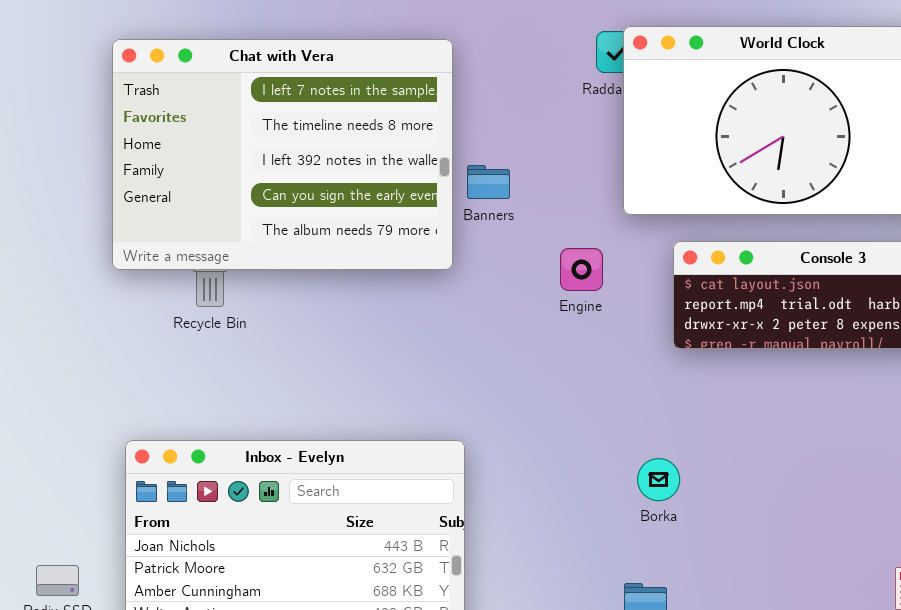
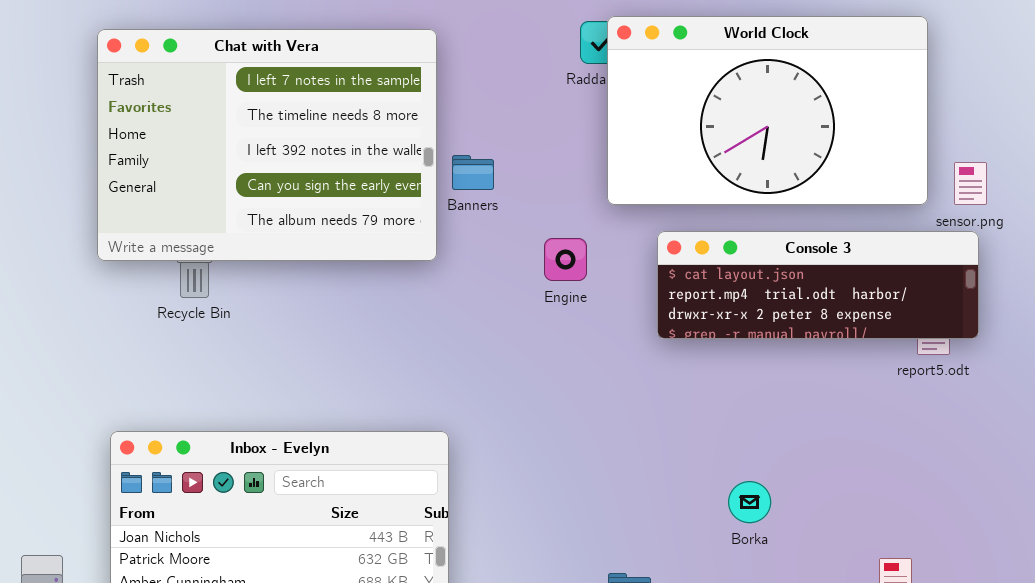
Borka: [637,458,680,501] -> [728,481,771,523], moved

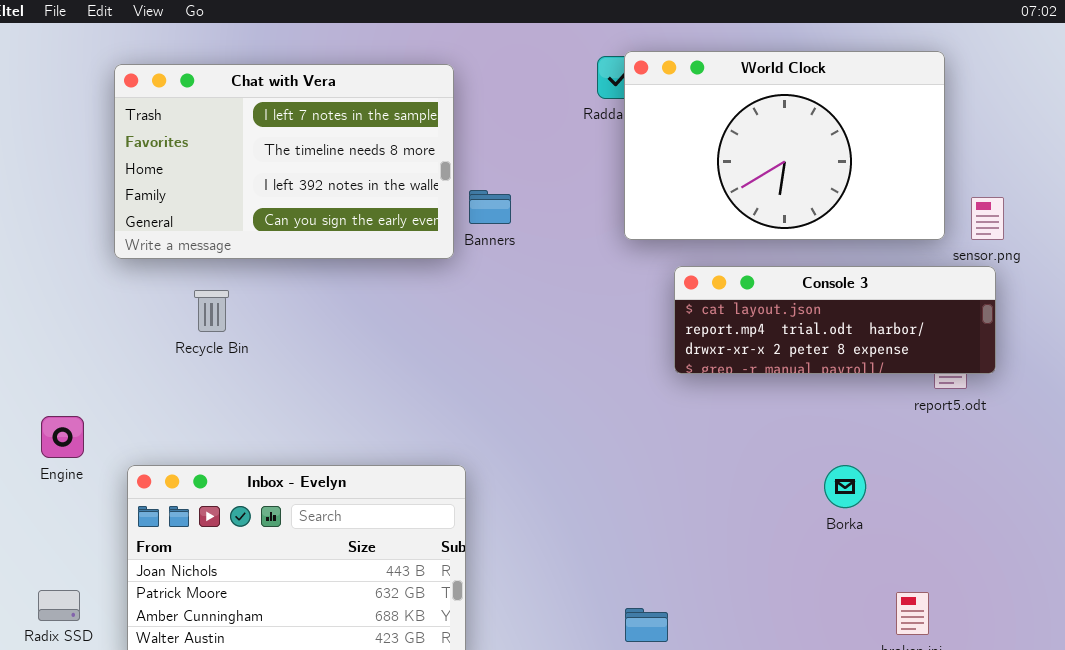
Chat with Vera: [97,29,437,261] -> [114,64,454,259], resized
Engine: [544,238,587,281] -> [41,416,84,458], moved
Borka: [728,481,771,523] -> [824,465,866,508], moved

